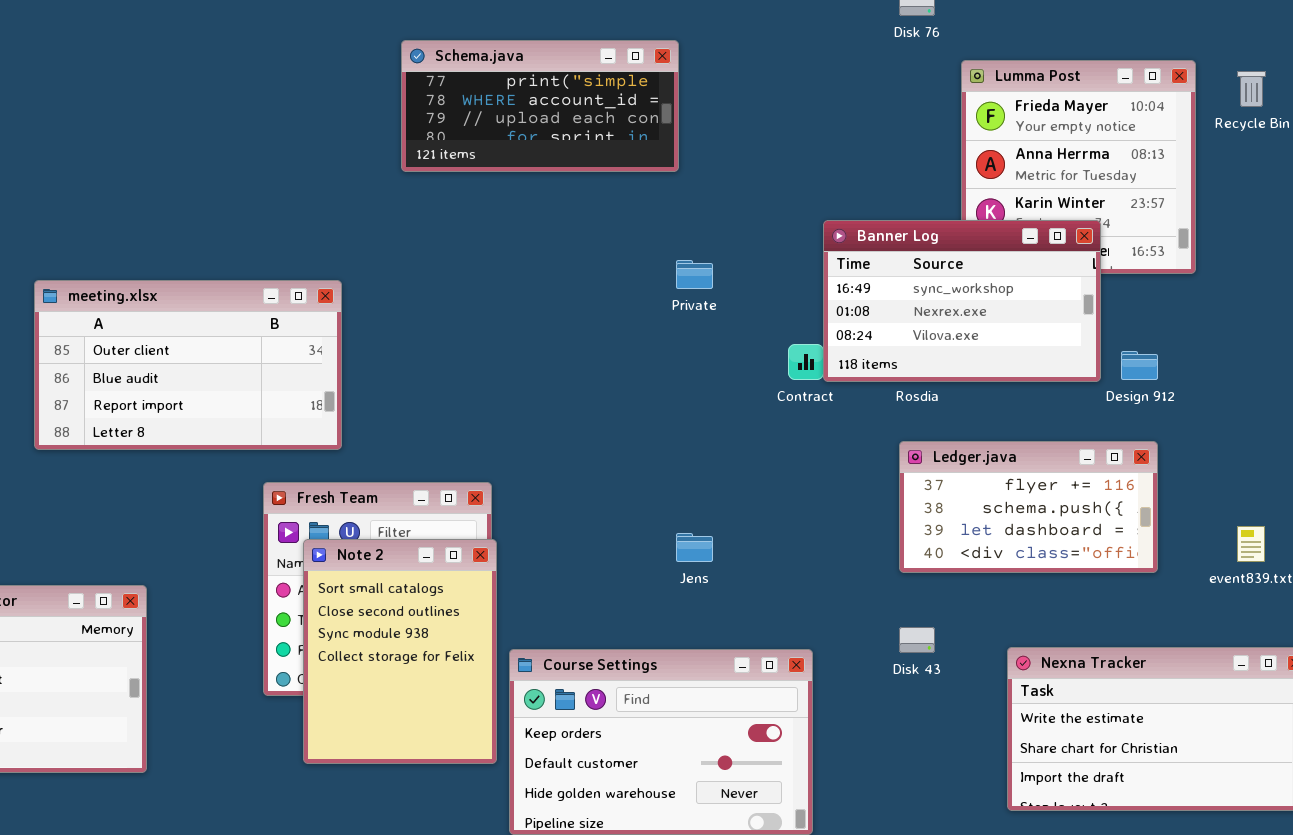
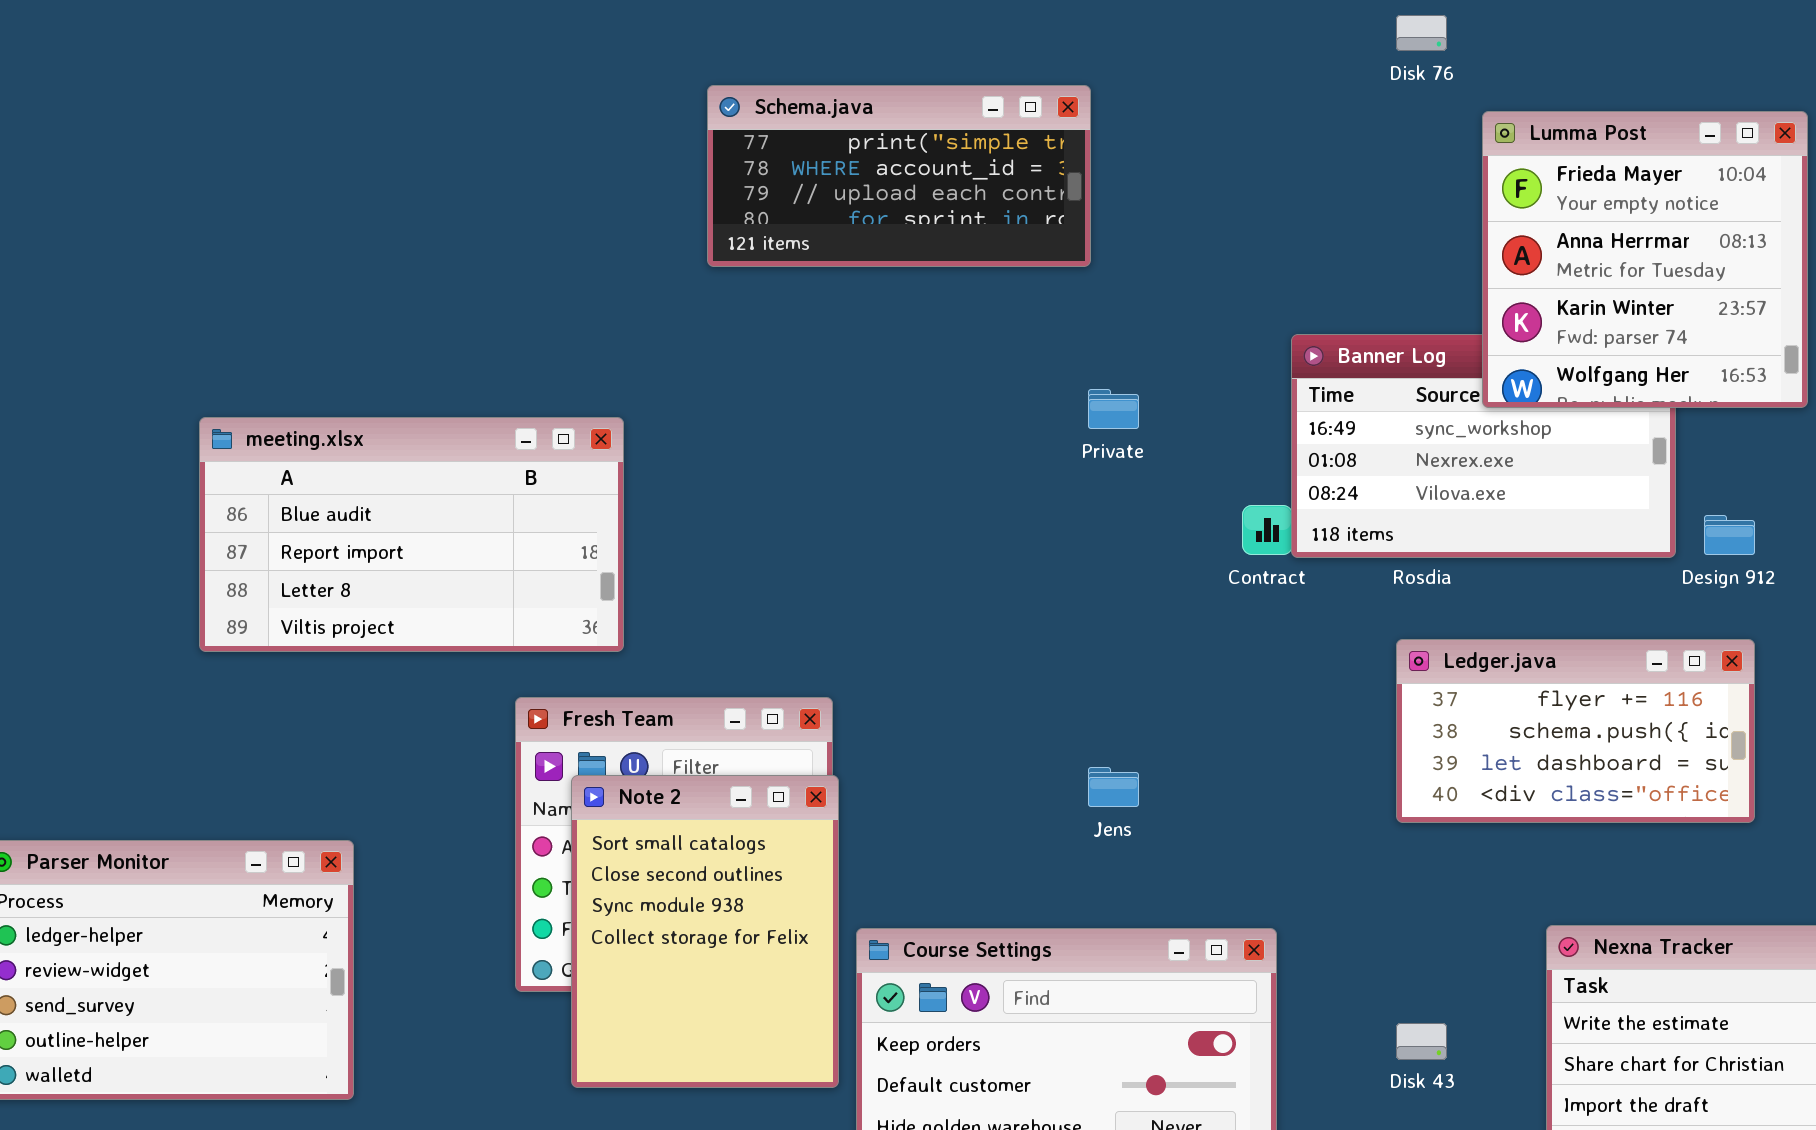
Lumma Post: [961,60,1196,274] -> [1482,111,1808,408], raised
meeting.xlsx: [34,280,342,450] -> [199,417,624,652], scrolled down 1 row
Disk 43: [899,627,935,653] -> [1396,1023,1447,1060], moved

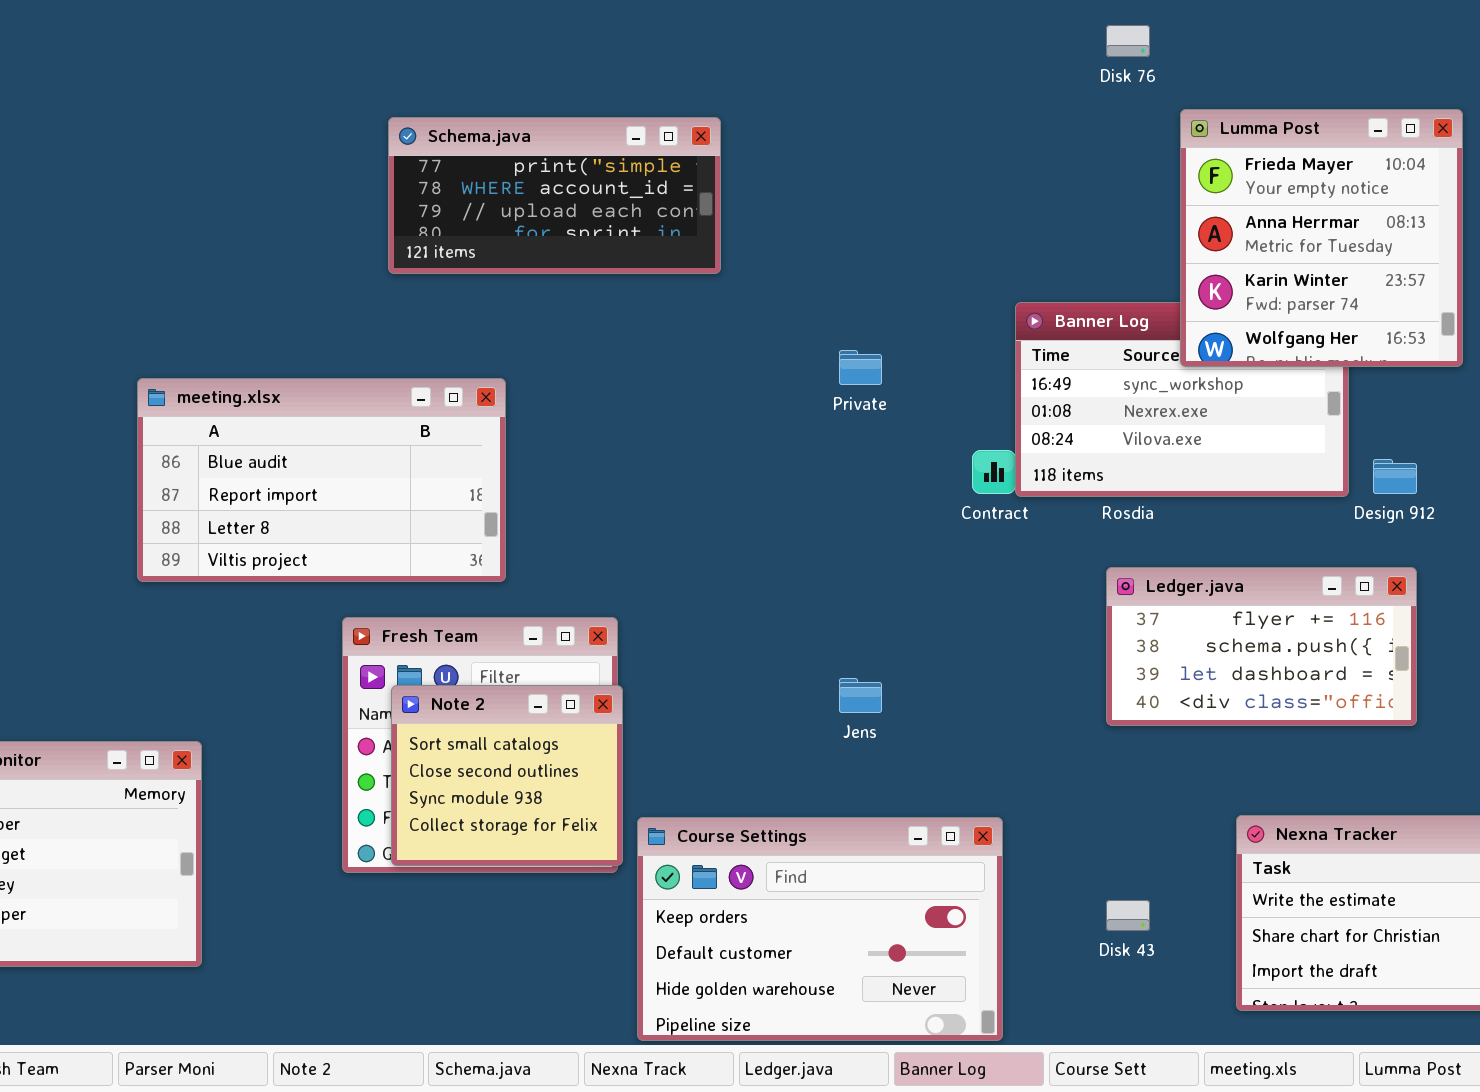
Schema.java: [707,85,1091,267] -> [388,117,721,274], moved
meeting.xlsx: [199,417,624,652] -> [137,378,506,582], moved
Note 2: [571,775,839,1088] -> [391,685,623,866], resized

